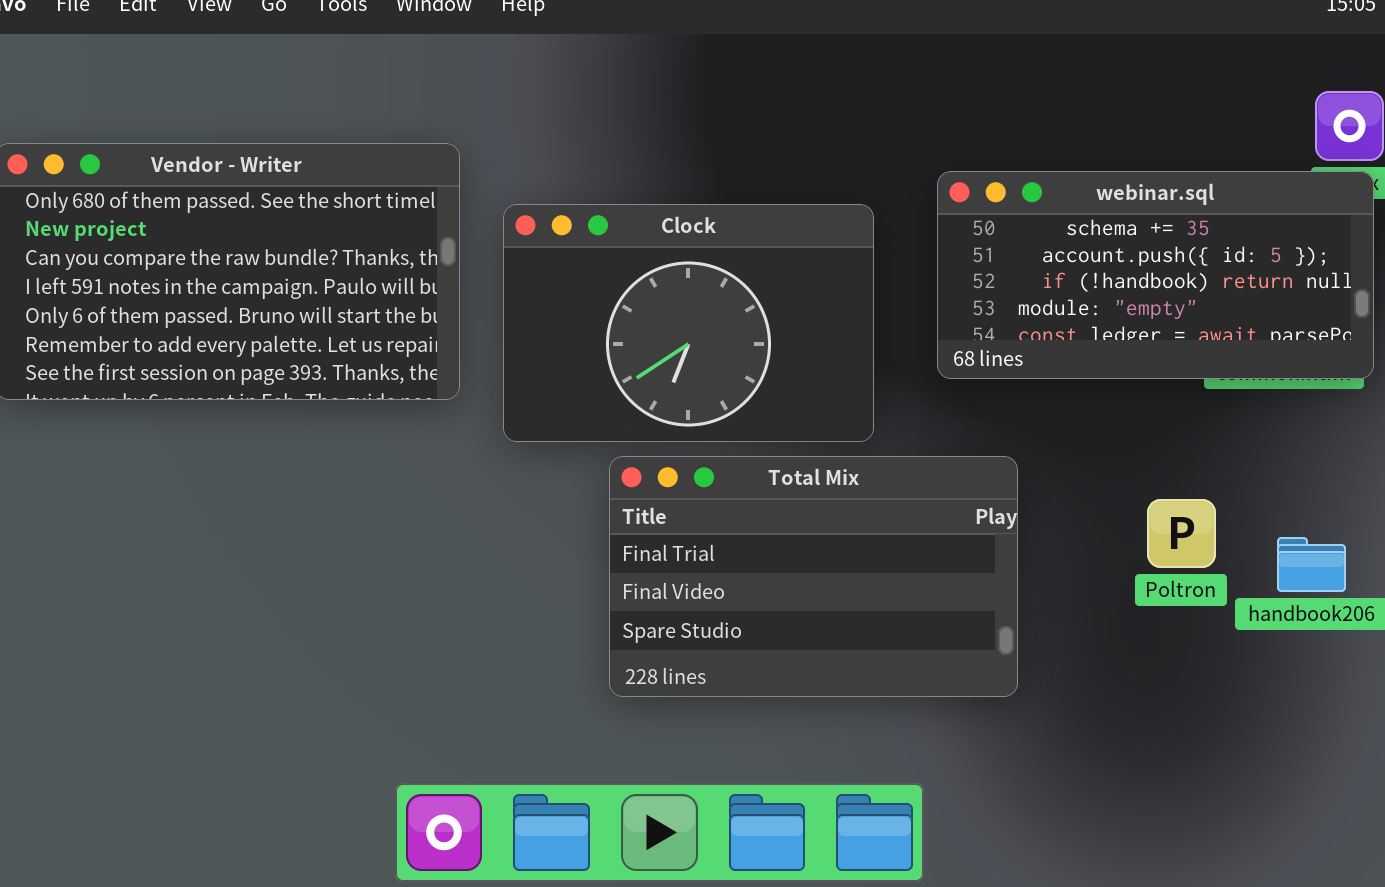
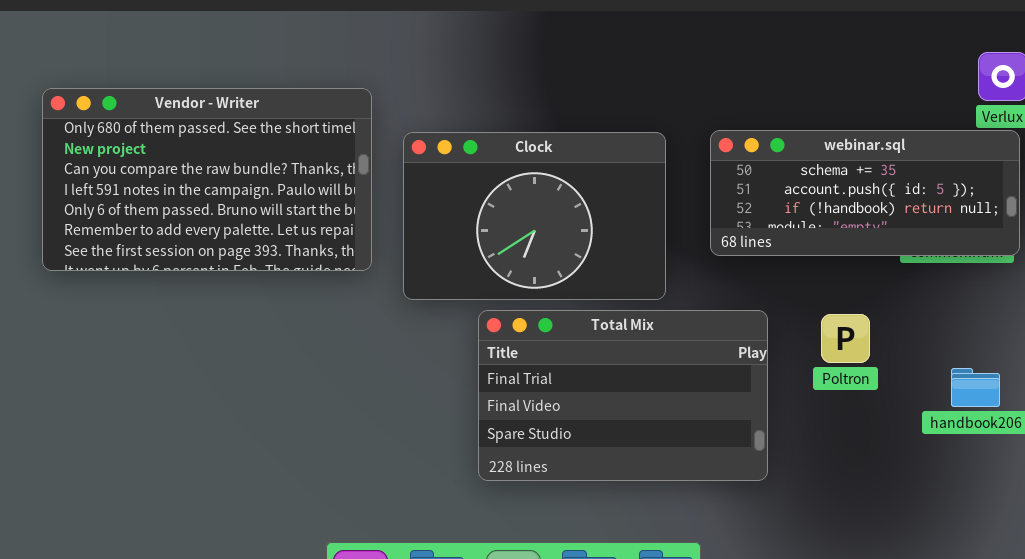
webinar.sql: [937,171,1374,379] -> [710,130,1020,256], resized
Poltron: [1147,499,1216,568] -> [821,314,870,363], moved

